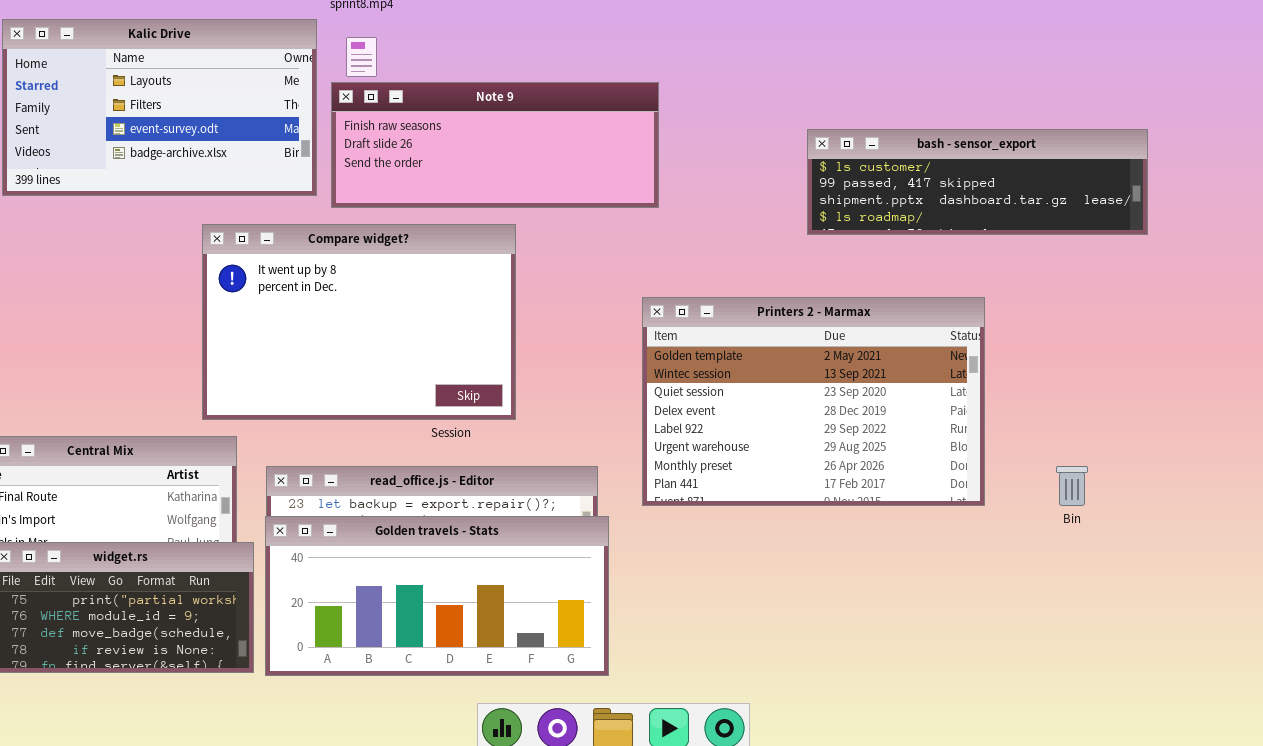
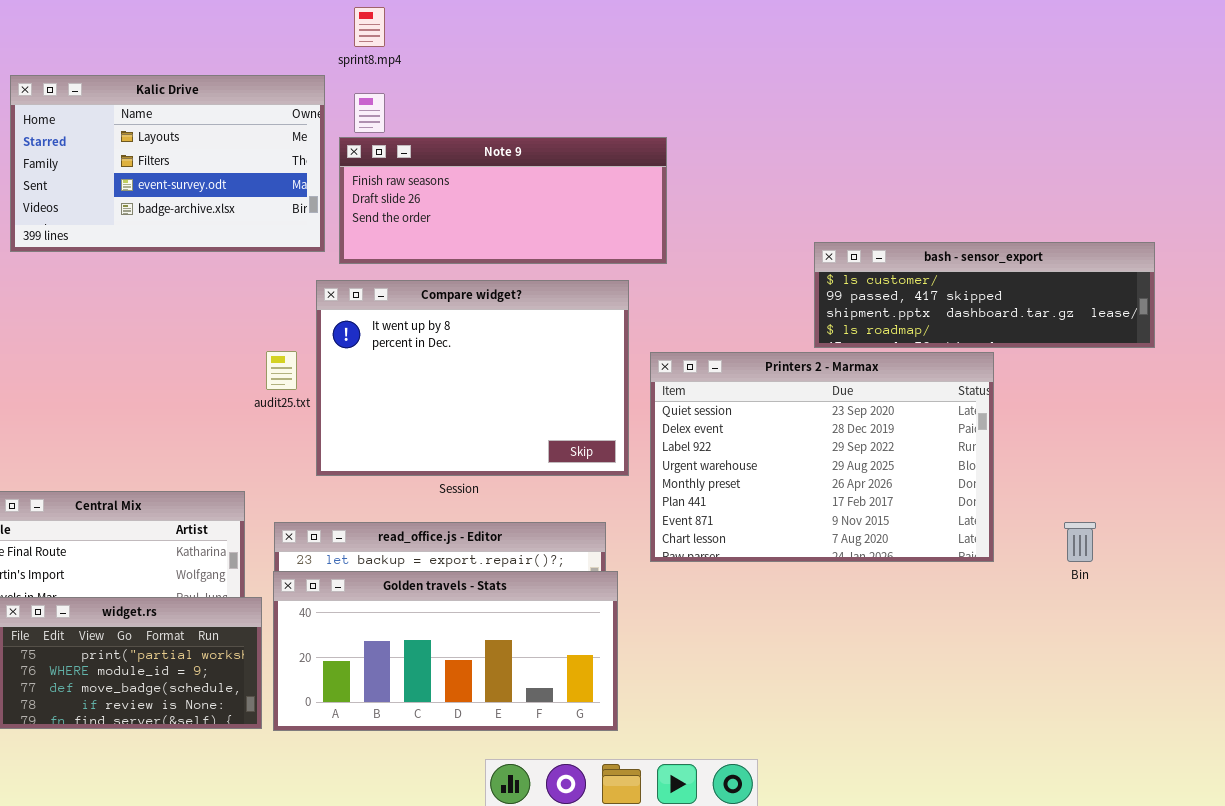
bash - sensor_export: [807,129,1148,235] -> [814,242,1155,348], moved
Compare widget?: [202,224,516,420] -> [316,280,629,476], moved
Printers 2 - Marmax: [642,297,985,506] -> [650,352,994,562], scrolled down 2 rows

